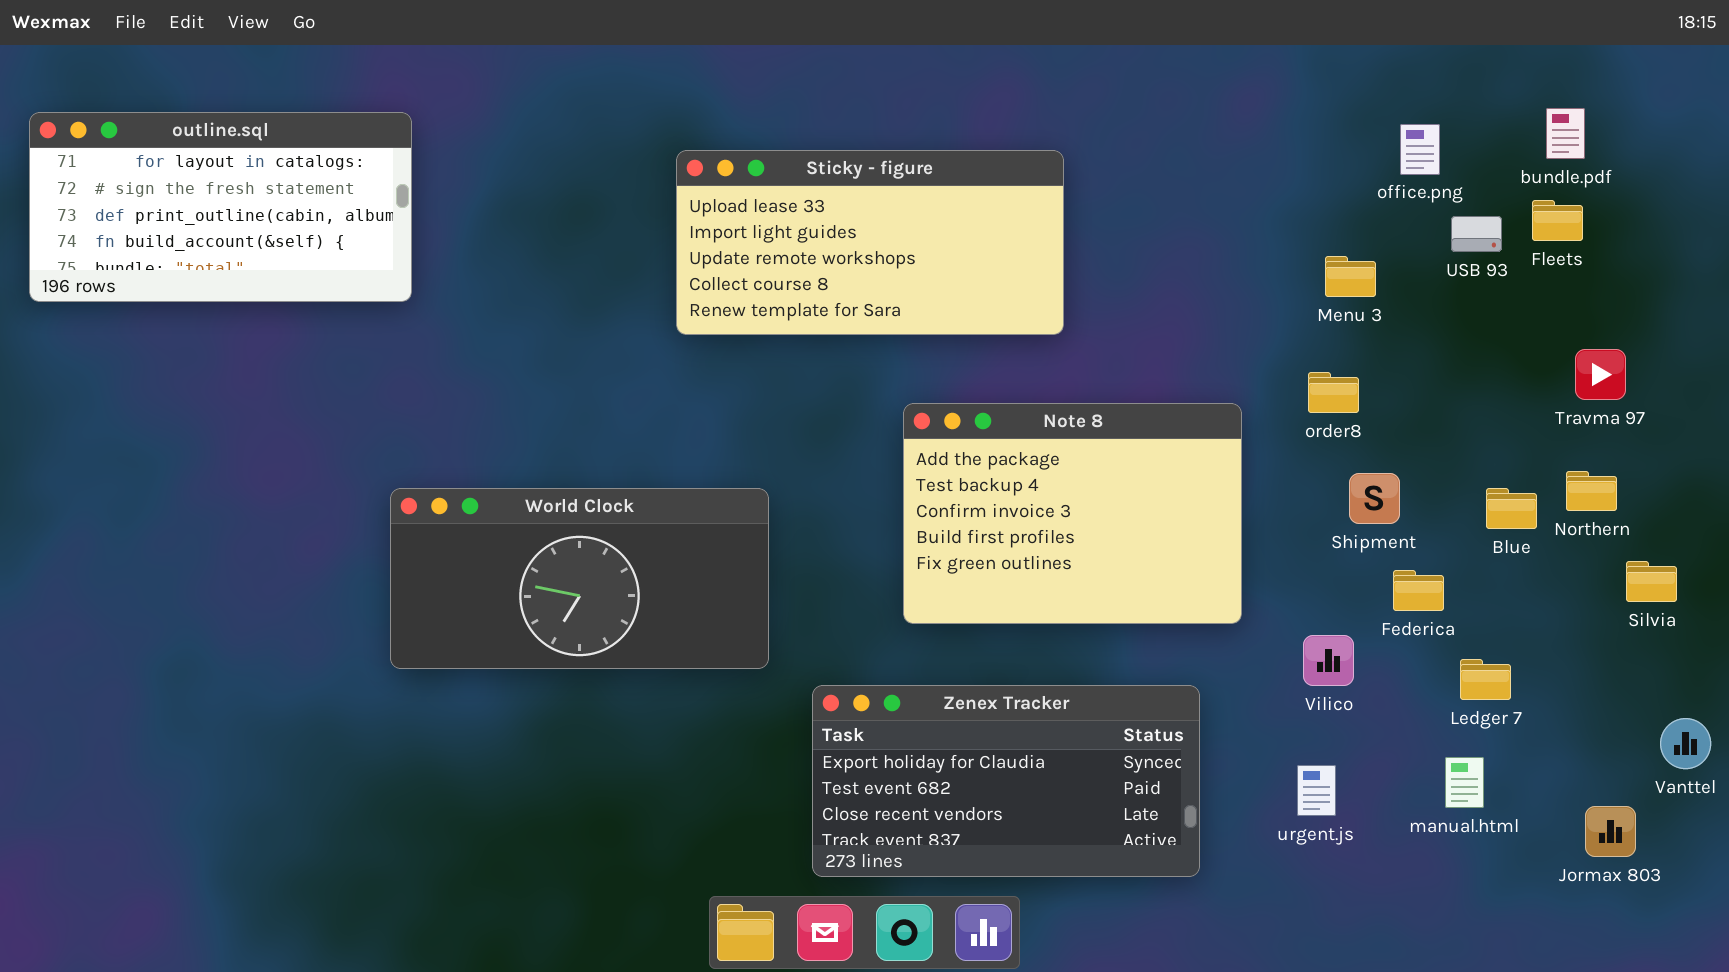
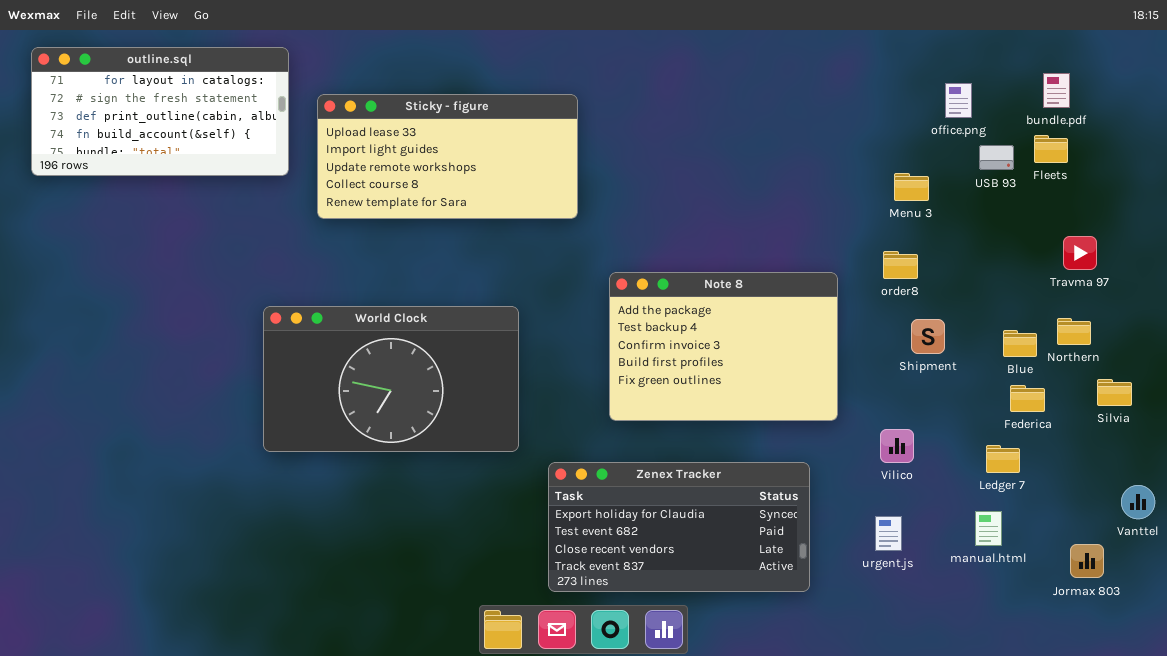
outline.sql: [29,112,412,302] -> [31,47,289,176], moved
Sticky - figure: [676,150,1064,335] -> [317,94,578,219], moved
World Clock: [390,488,769,669] -> [263,306,519,452], resized
Federica: [1393,570,1444,611] -> [1010,385,1045,412], moved

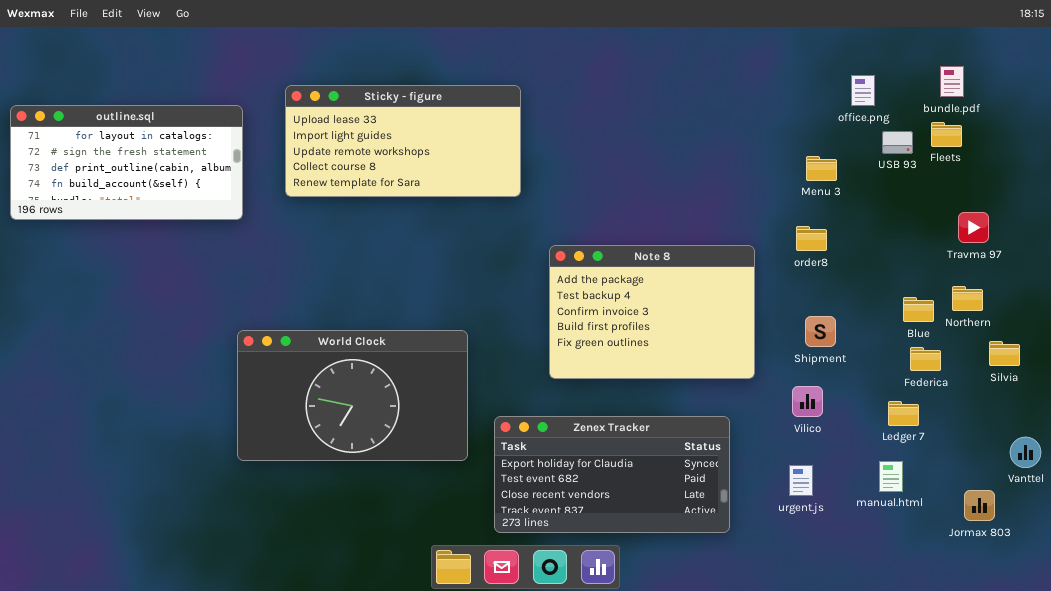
outline.sql: [31,47,289,176] -> [10,105,243,220], moved
World Clock: [263,306,519,452] -> [237,330,468,461], moved
Shipment: [911,319,945,354] -> [805,316,836,347], moved

